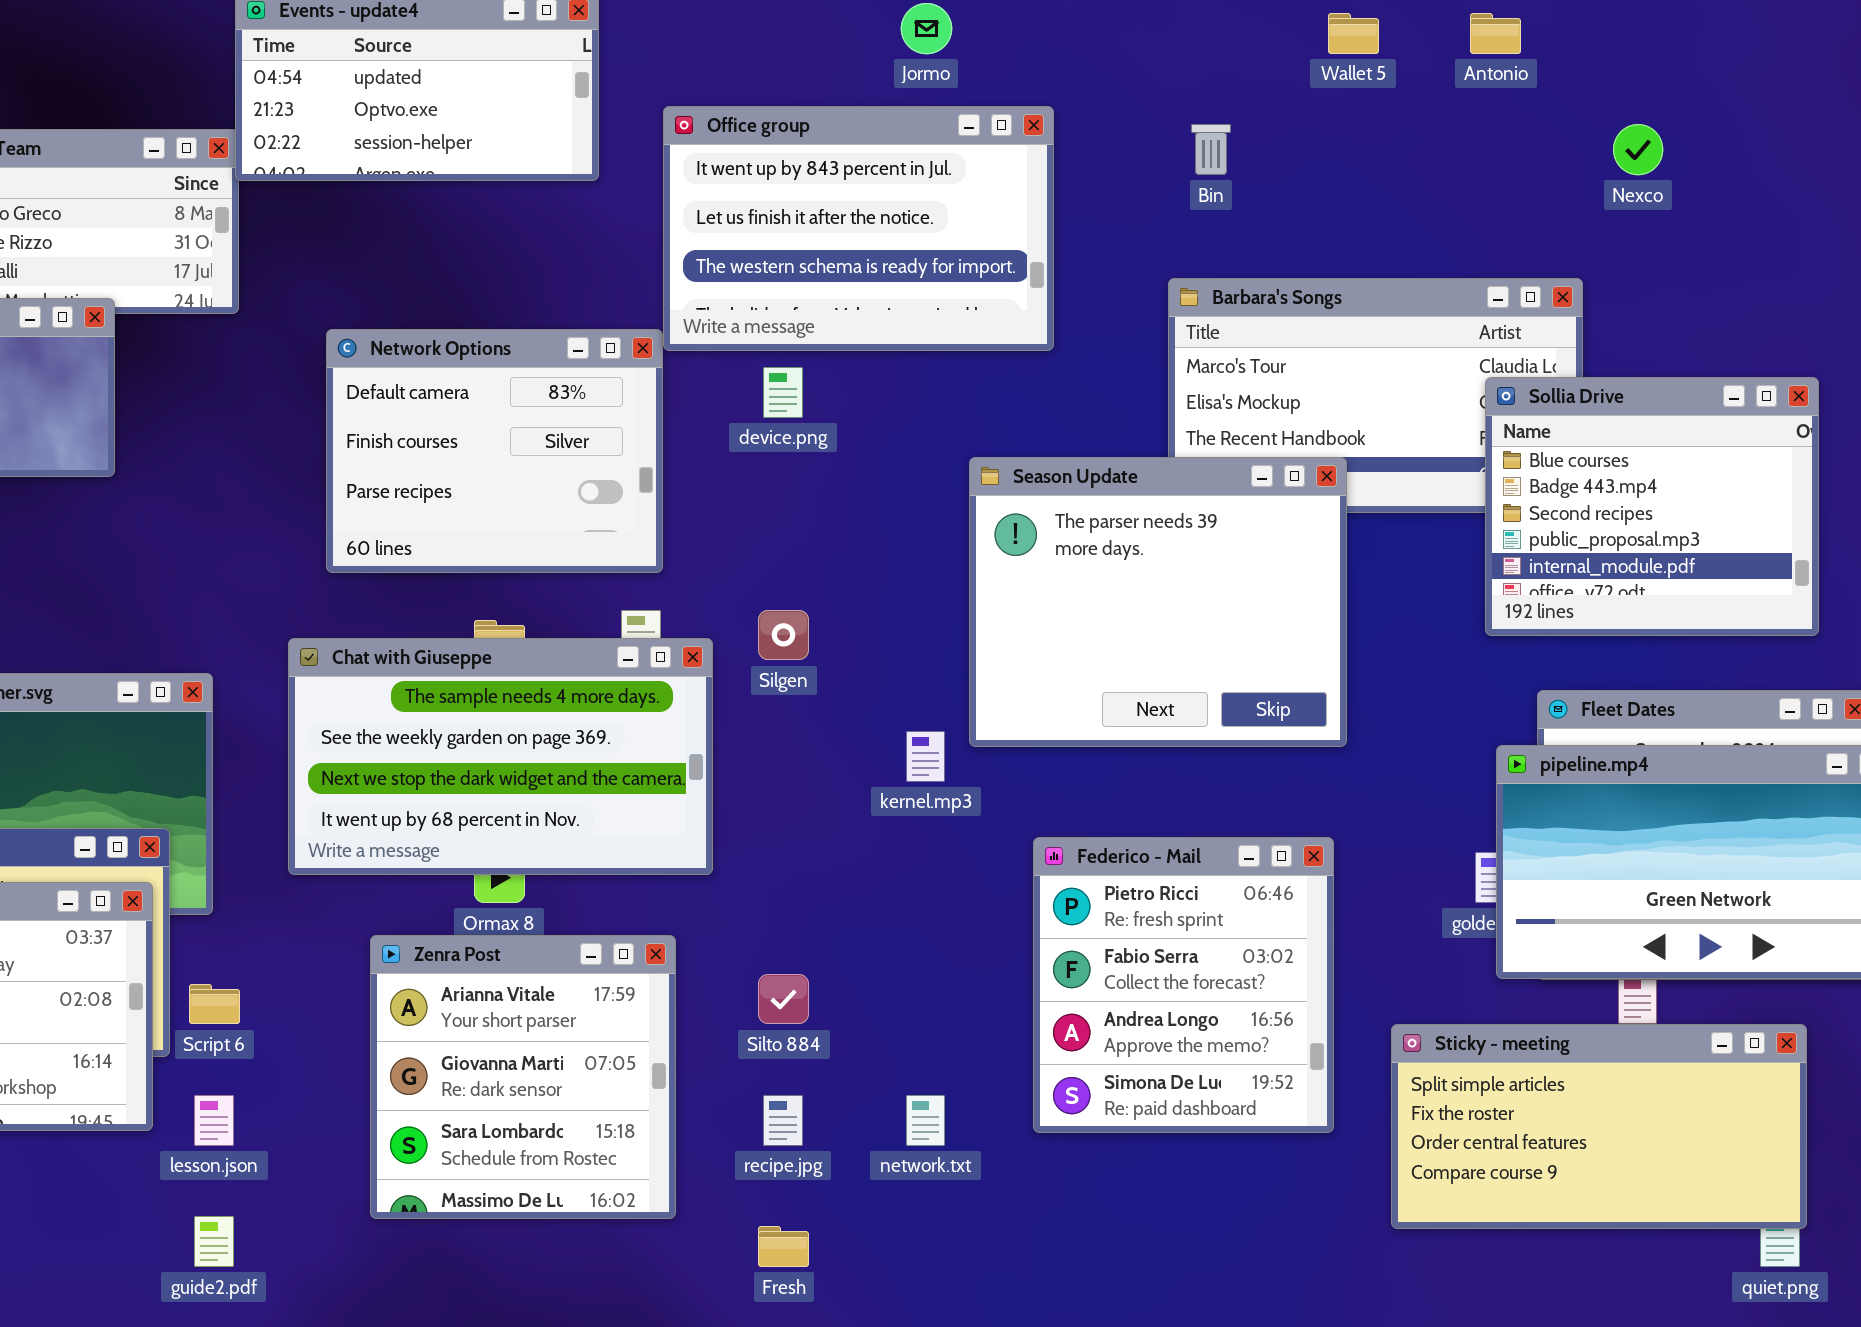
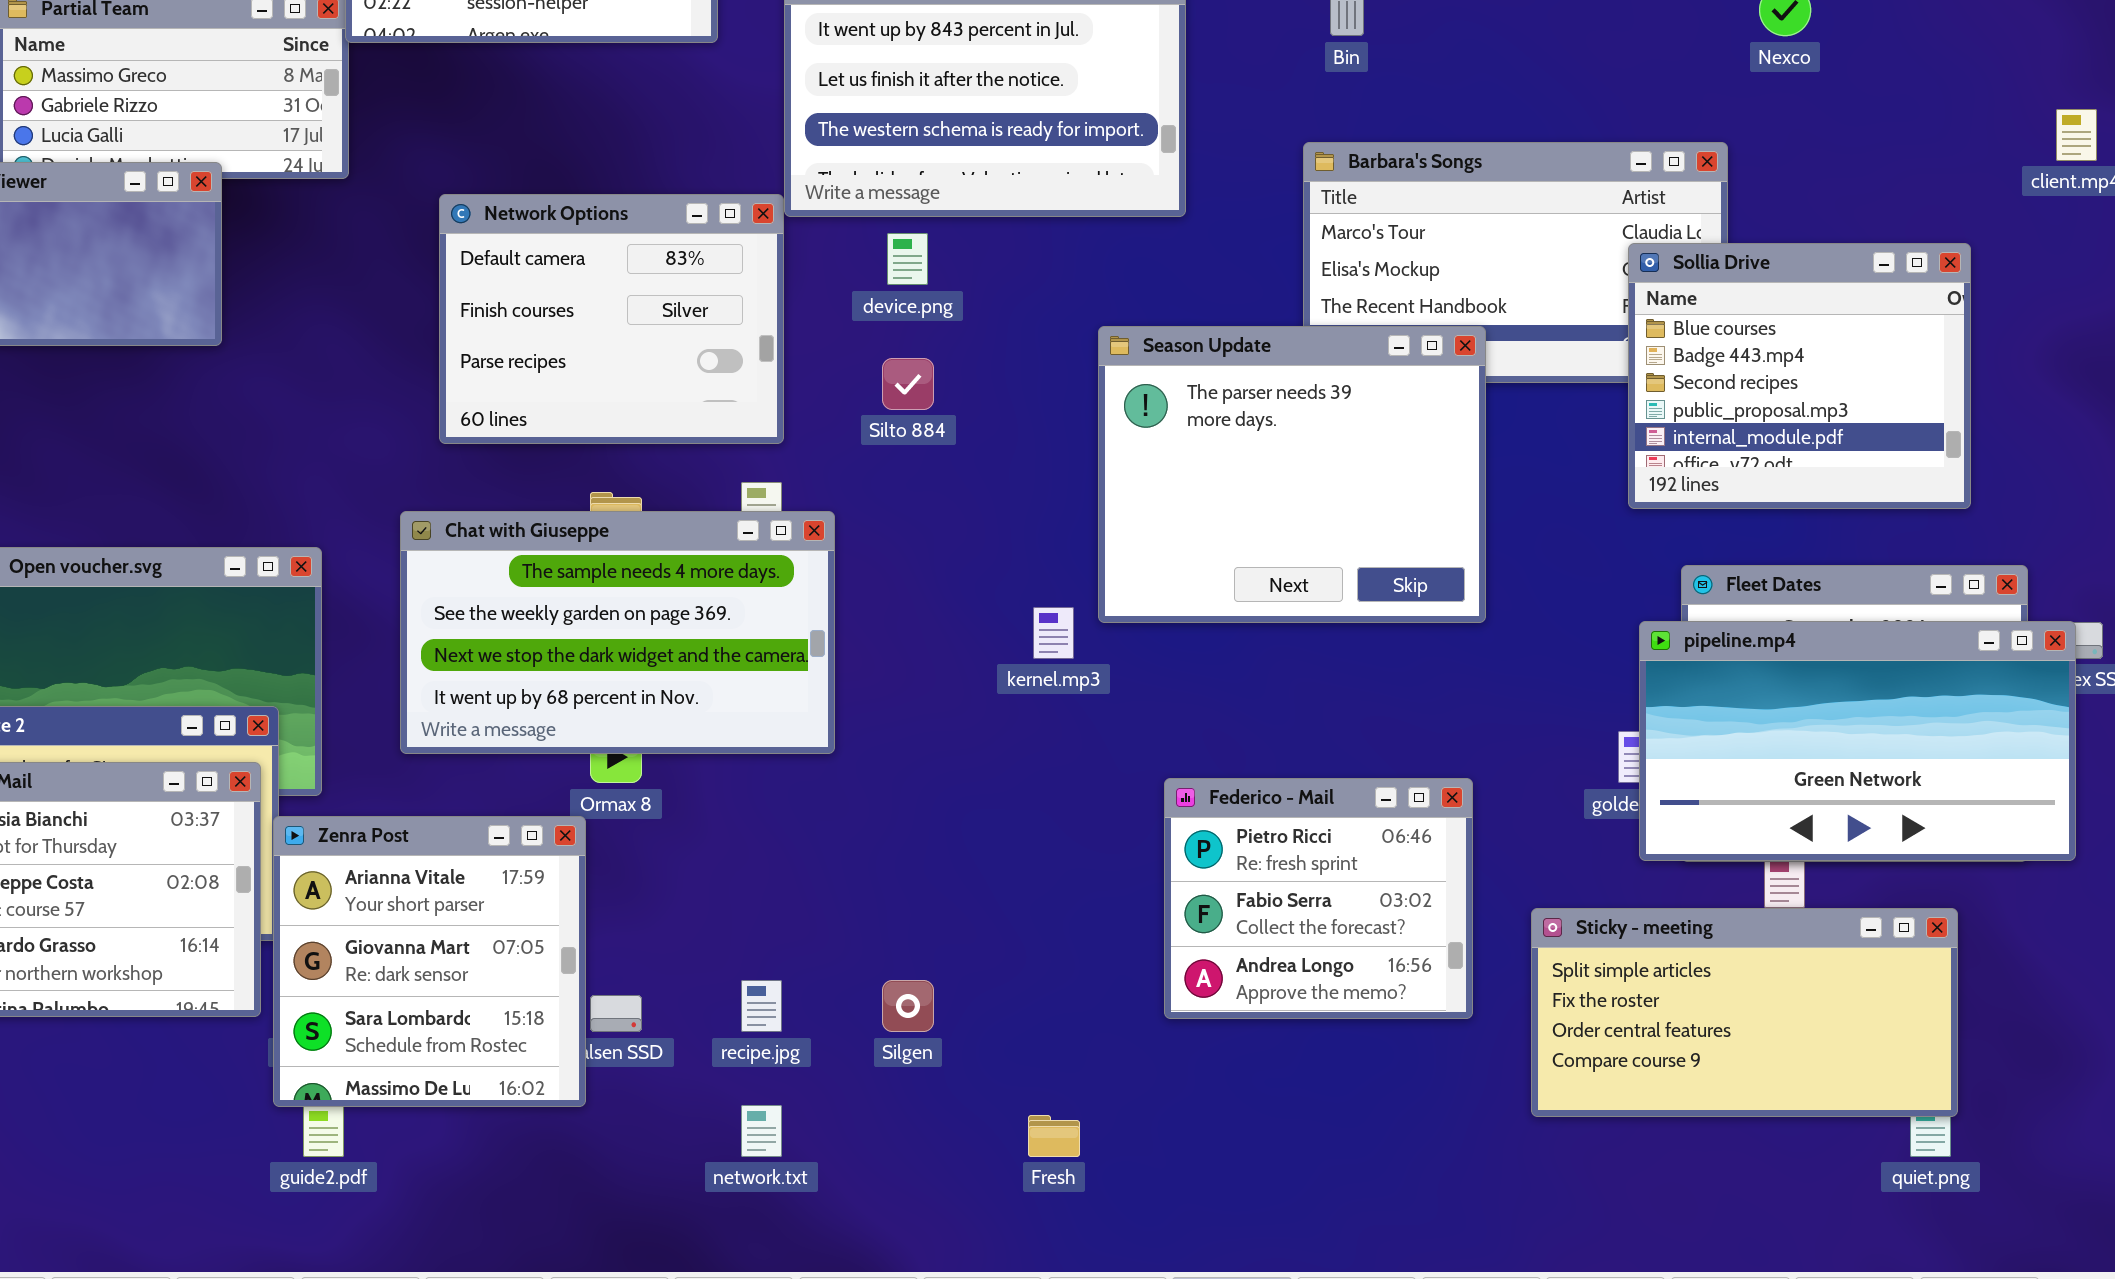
Silgen: [758,610,809,660] -> [882,980,934,1032], moved
Federico - Mail: [1033,837,1334,1133] -> [1164,778,1473,1019], resized
Zenra Post: [370,935,676,1219] -> [273,816,586,1107], moved
Silto 884: [758,974,809,1024] -> [882,358,934,410], moved
recipe.jpg: [763,1095,803,1146] -> [741,980,782,1032], moved
network.txt: [906,1095,945,1146] -> [741,1105,782,1157], moved
Fresh: [758,1226,809,1267] -> [1028,1115,1080,1157], moved

